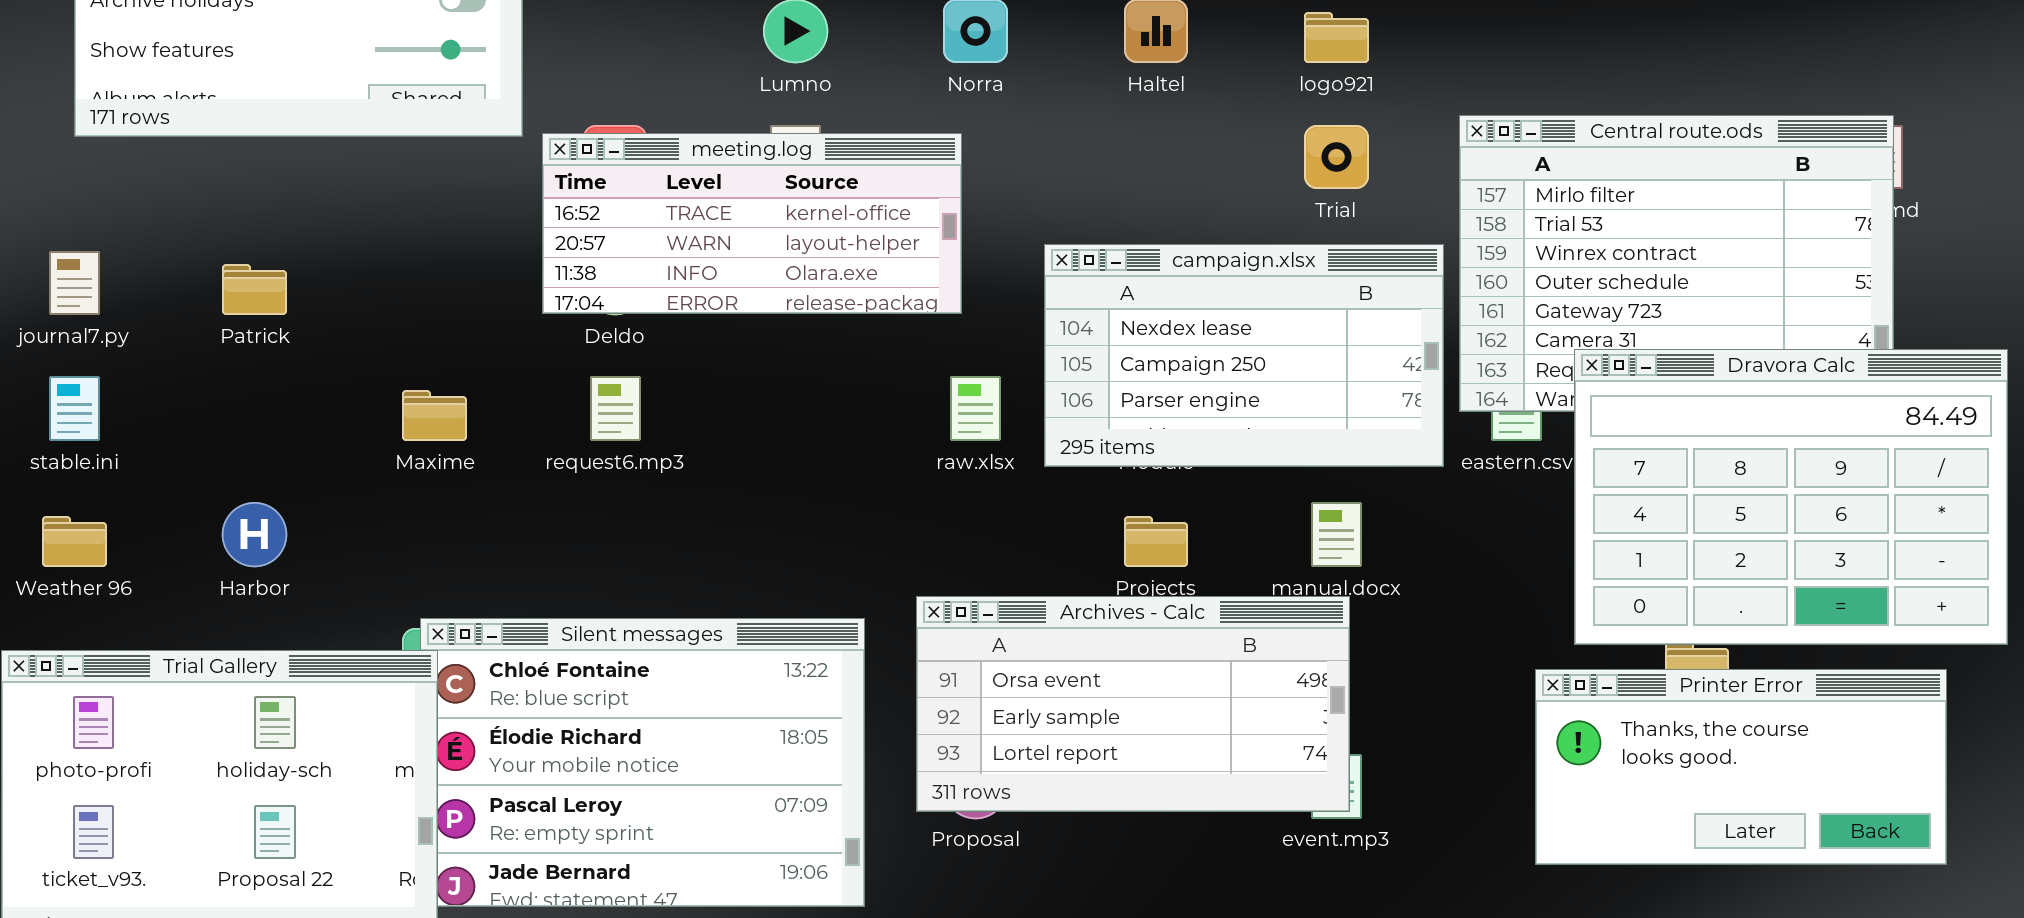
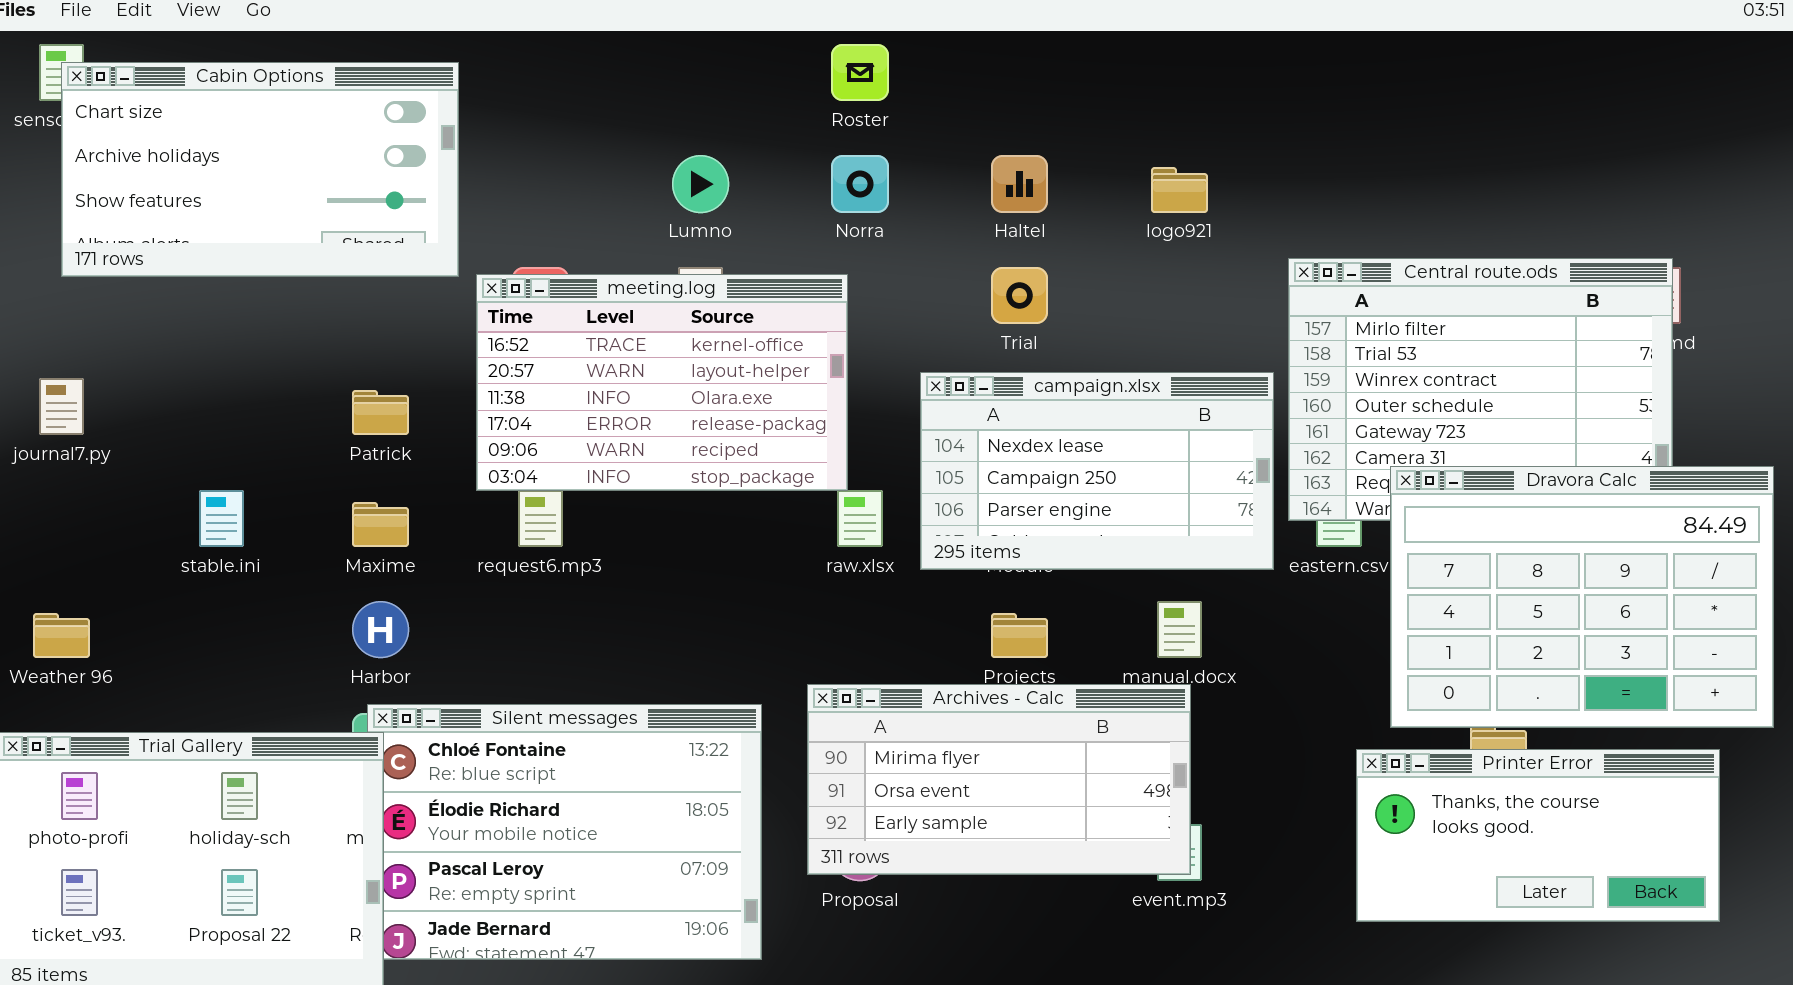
Trial: [1304,125,1369,189] -> [991,267,1048,324], moved
meeting.log: [542,133,962,314] -> [476,274,848,491], resized
Patrick: [222,264,287,315] -> [352,390,409,435], moved
stable.ini: [49,376,100,441] -> [199,490,244,547], moved
Harbor: [222,502,287,567] -> [352,601,409,658], moved
Archives - Calc: [916,596,1350,812] -> [807,684,1191,875], scrolled up 1 row

